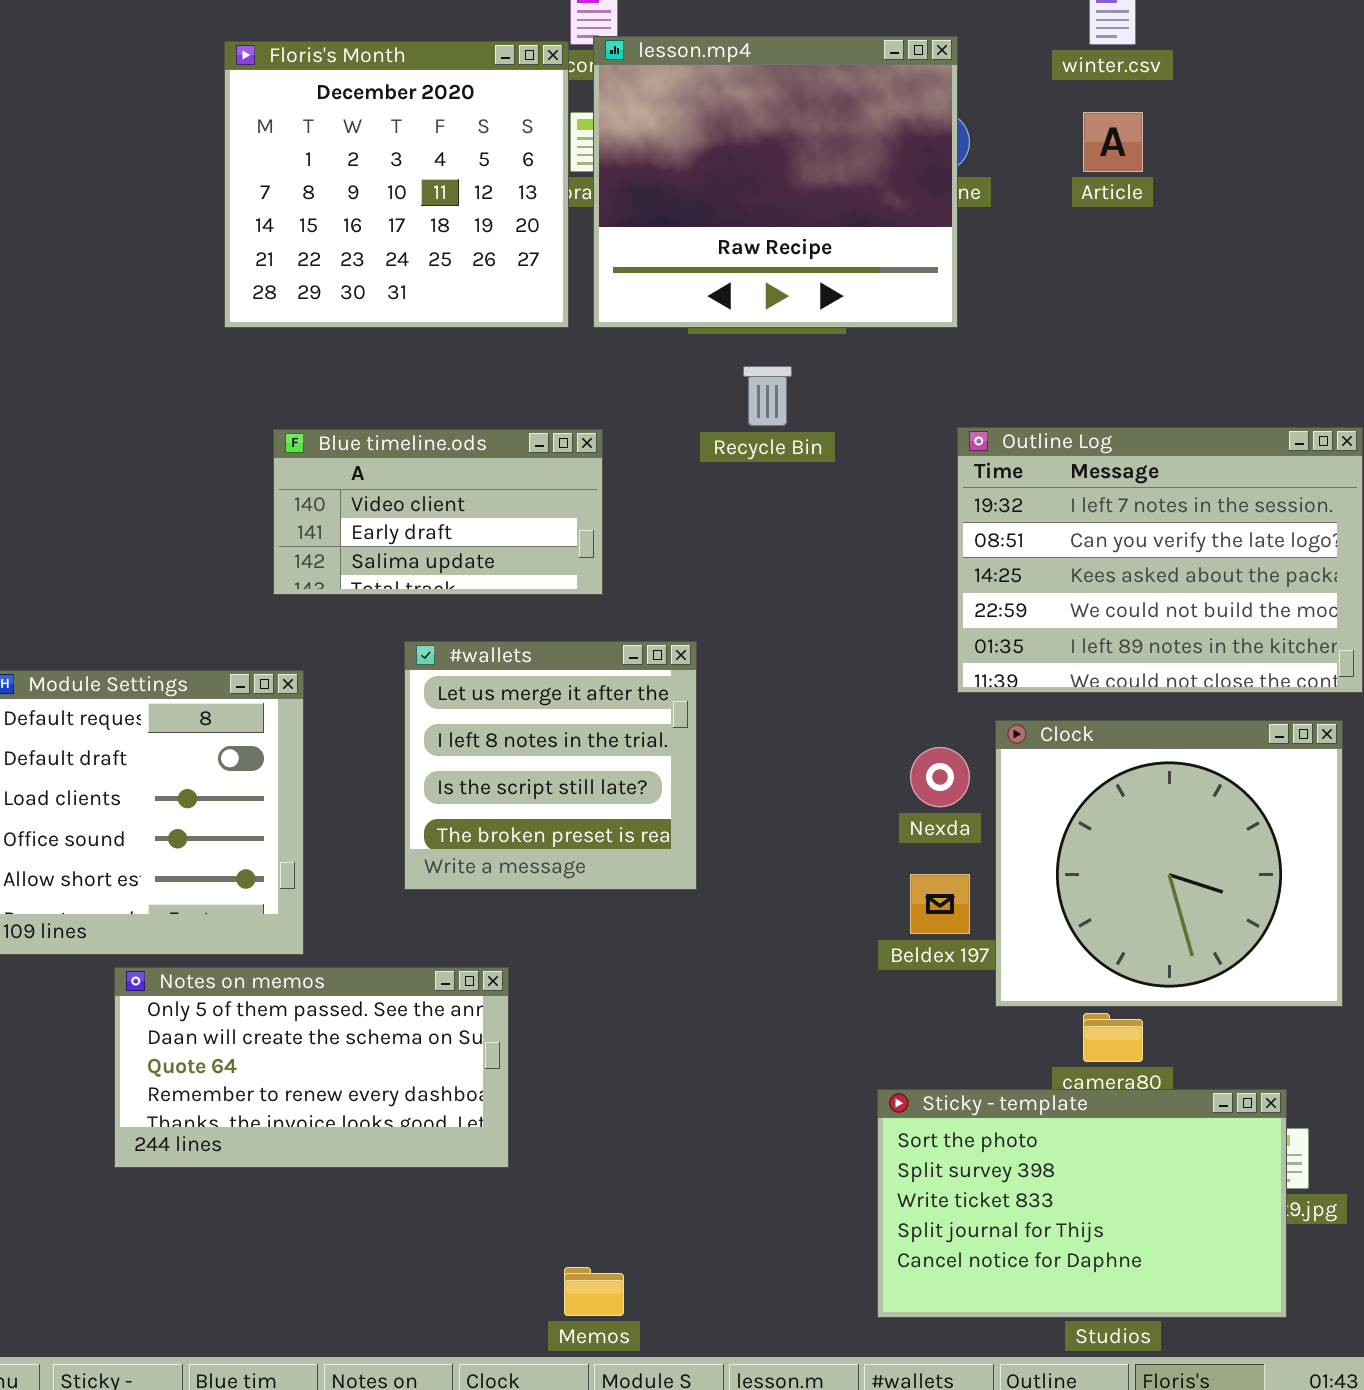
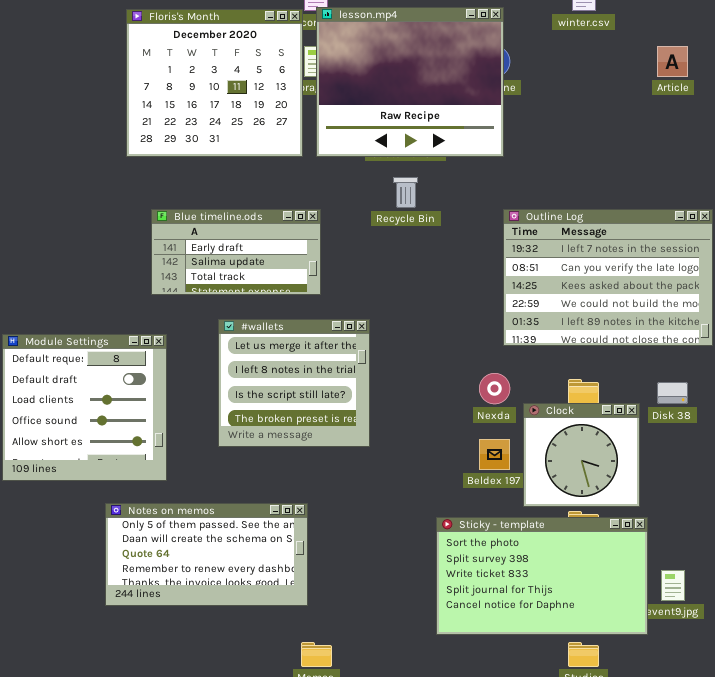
Article: [1083,112,1143,172] -> [657,46,688,77], moved
Blue timeline.ods: [273,429,603,595] -> [151,209,321,295], scrolled down 1 row
Clock: [995,720,1343,1007] -> [523,403,640,507], resized
Notes on memos: [114,967,509,1168] -> [105,503,308,606], moved
Sticky - template: [877,1089,1287,1318] -> [436,517,648,635], moved

